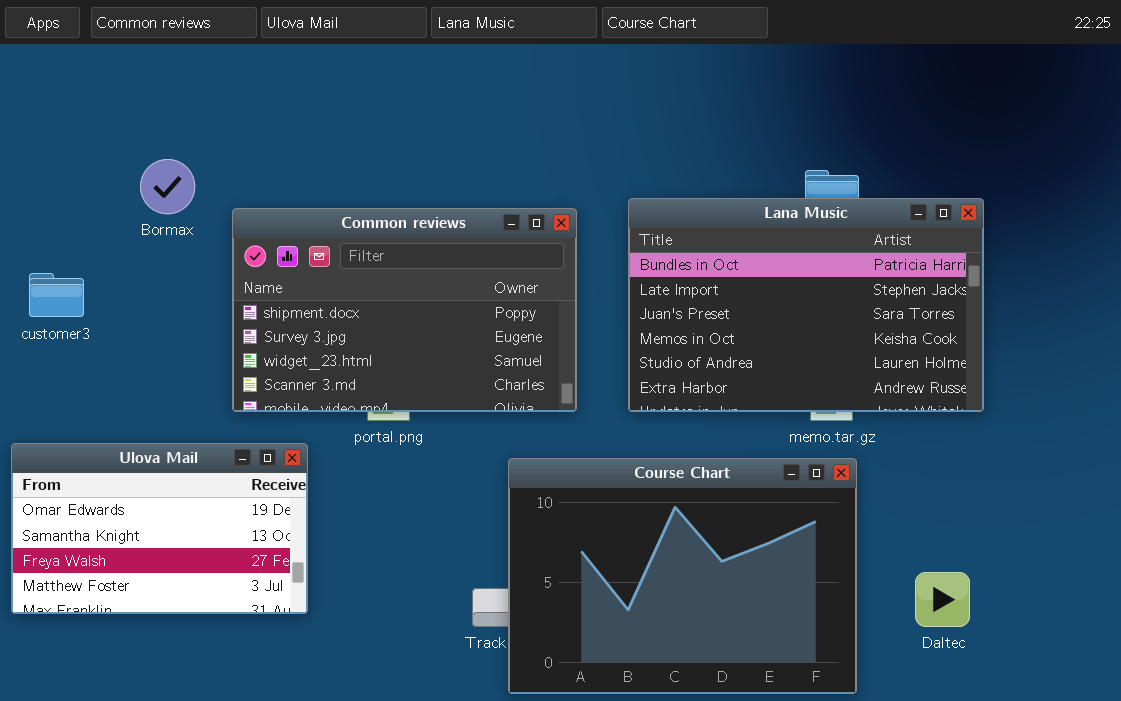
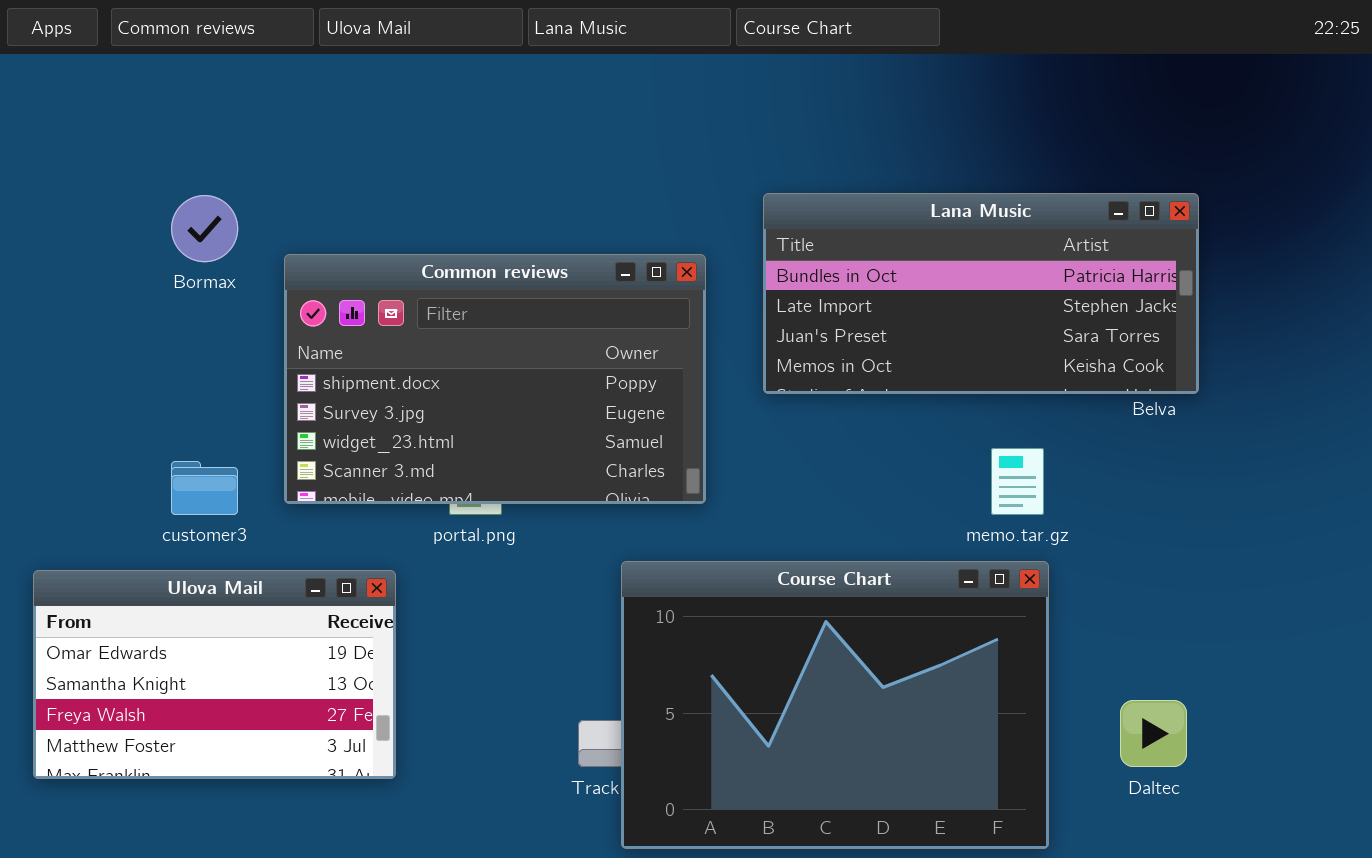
Lana Music: [628,198,984,412] -> [763,193,1199,394], moved, resized
customer3: [29,273,84,317] -> [171,461,238,515], moved
Ulova Mail: [11,443,308,614] -> [33,570,396,779], moved

